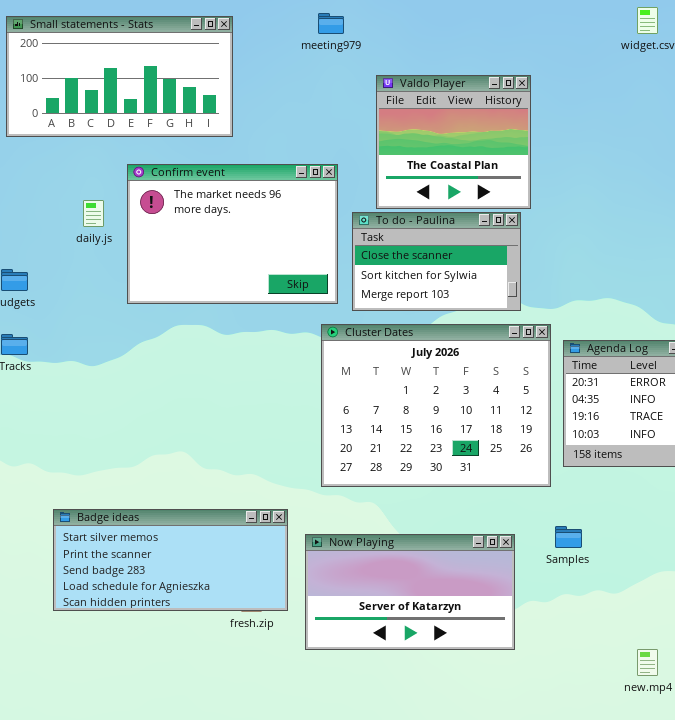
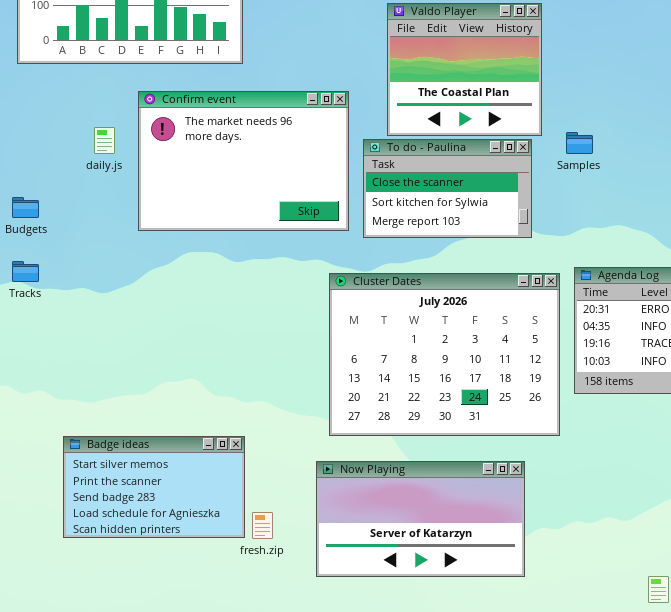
Cluster Dates: [321,324,551,487] -> [329,273,560,436], moved
Badge ideas: [53,509,288,611] -> [63,436,245,538], resized
Samples: [555,526,582,548] -> [566,132,593,154], moved

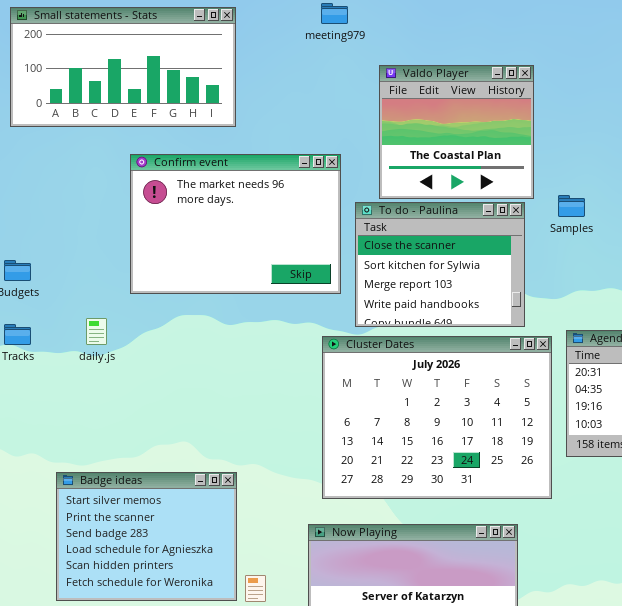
daily.js: [94,127,115,154] -> [86,318,107,345], moved
To do - Paulina: [363,139,532,238] -> [355,202,525,327], resized
Badge ideas: [63,436,245,538] -> [56,472,237,601], resized

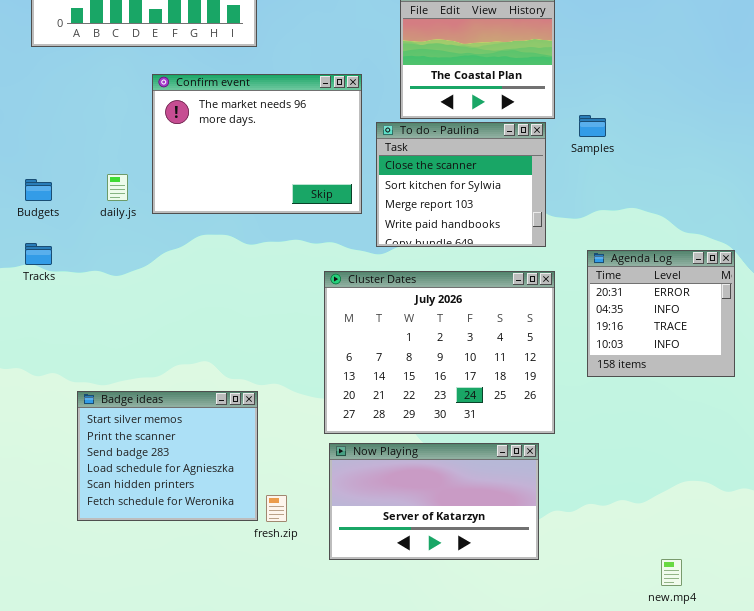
daily.js: [86,318,107,345] -> [107,174,128,201], moved
Cluster Dates: [322,336,552,499] -> [324,271,555,434], moved

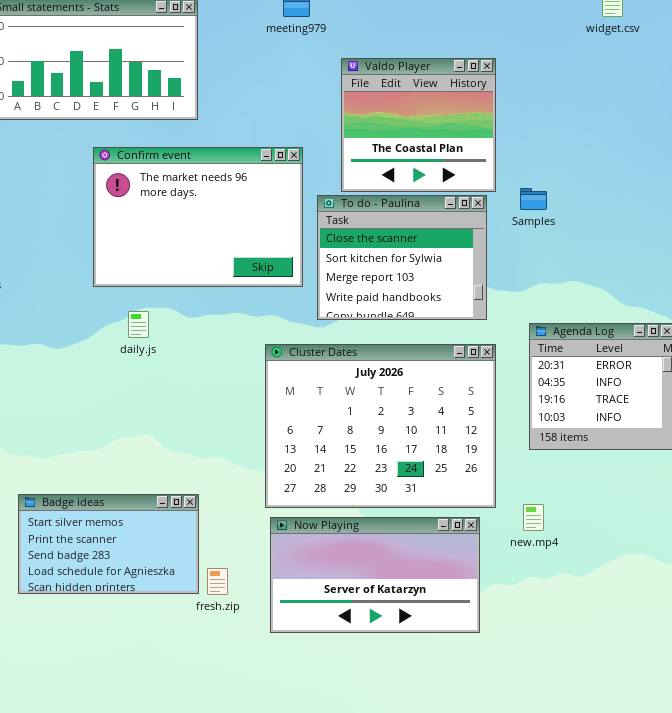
daily.js: [107,174,128,201] -> [128,311,149,338], moved
Badge ideas: [77,391,258,521] -> [18,494,199,594], resized
new.mp4: [661,559,682,586] -> [523,504,544,531], moved

